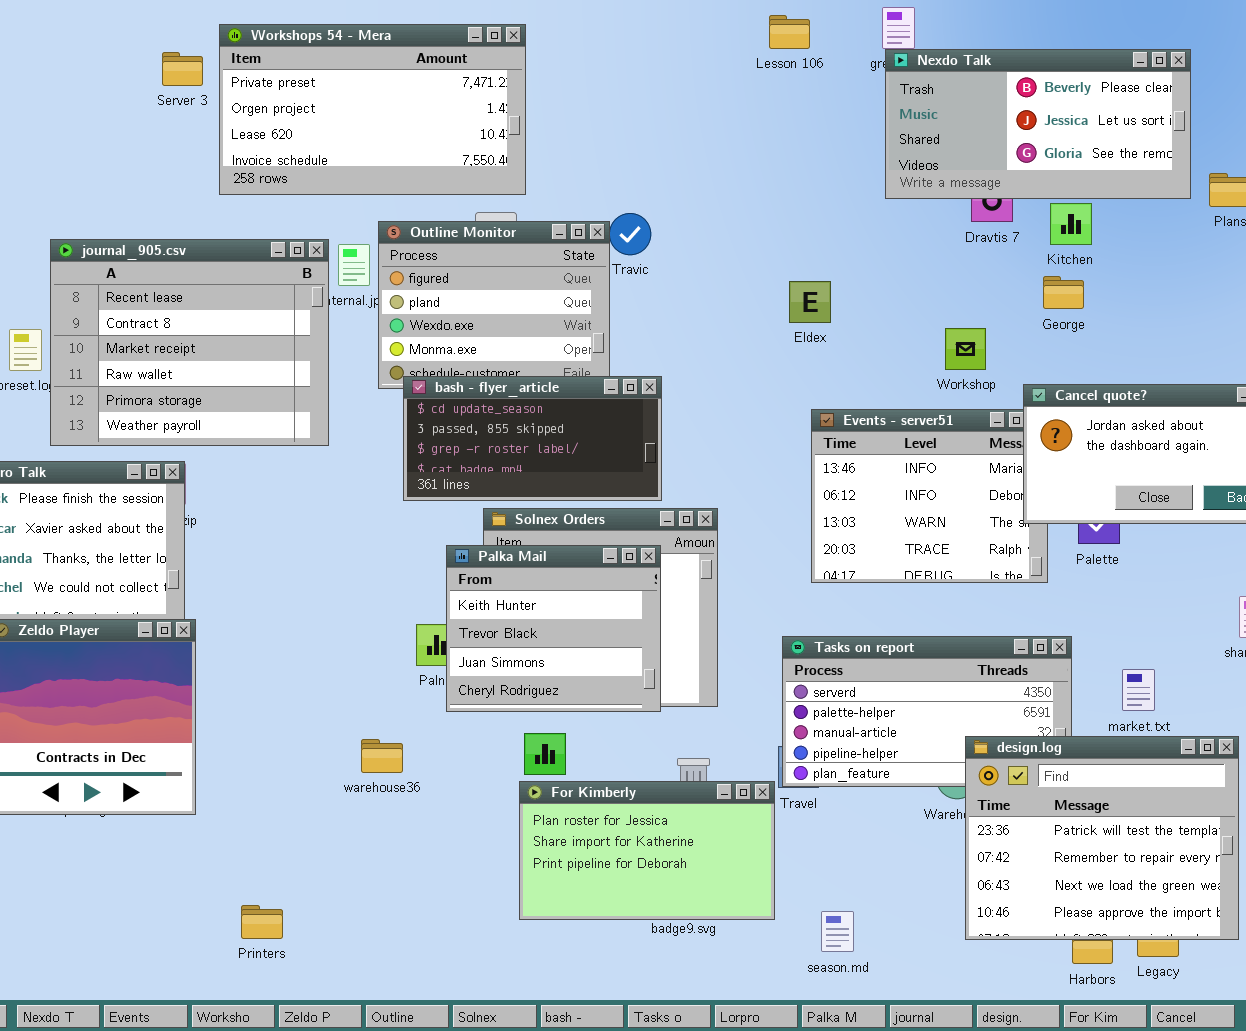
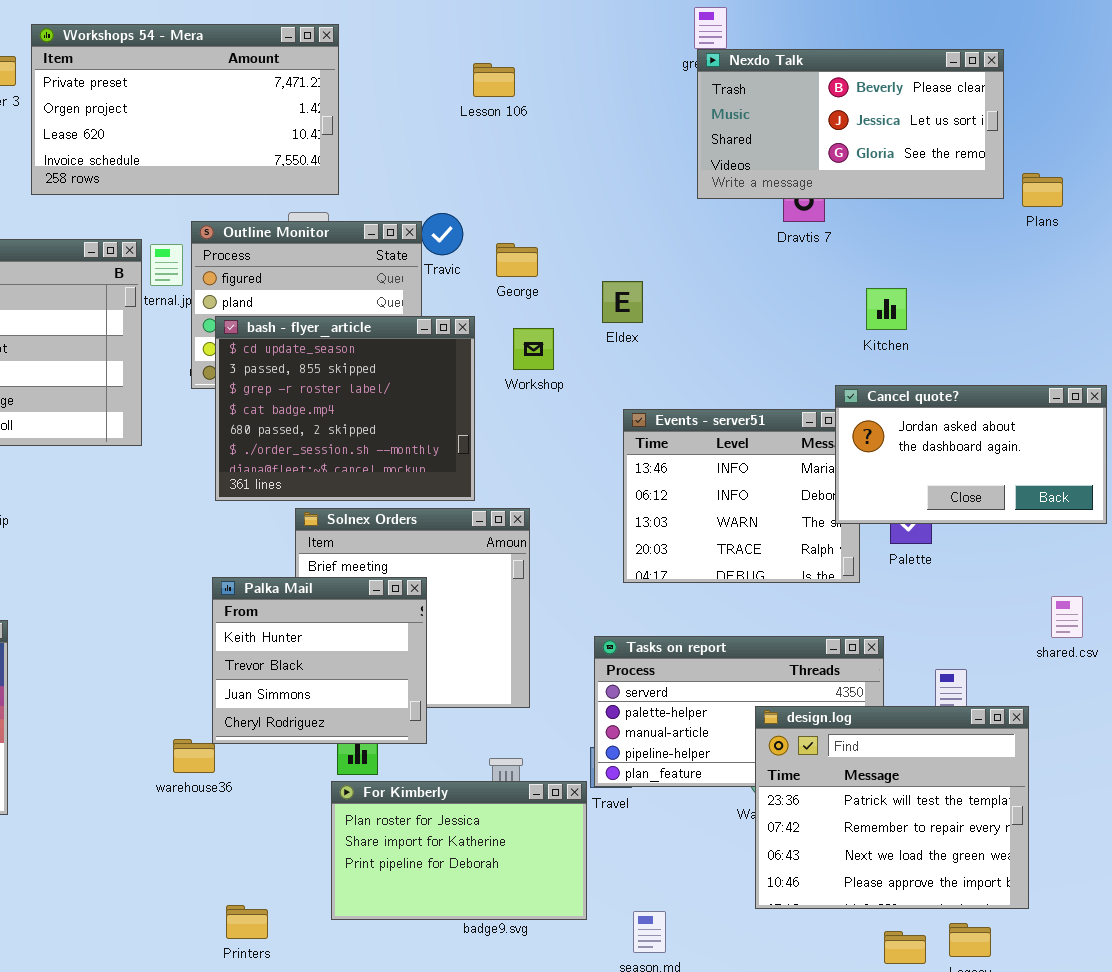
Lesson 106: [769,15,810,49] -> [473,63,515,97], moved
Kitchen: [1050,203,1092,245] -> [866,288,907,330], moved
George: [1043,276,1084,309] -> [496,243,538,277], moved
Workshop: [945,328,986,370] -> [513,328,554,370], moved
bash - flyer_article: [403,376,662,501] -> [215,316,475,501], resized
Palka Mail: [446,545,661,712] -> [212,577,427,744], moved
design.log: [965,736,1239,940] -> [755,706,1029,909], moved
Printers: [241,905,283,939] -> [226,905,268,939], moved

